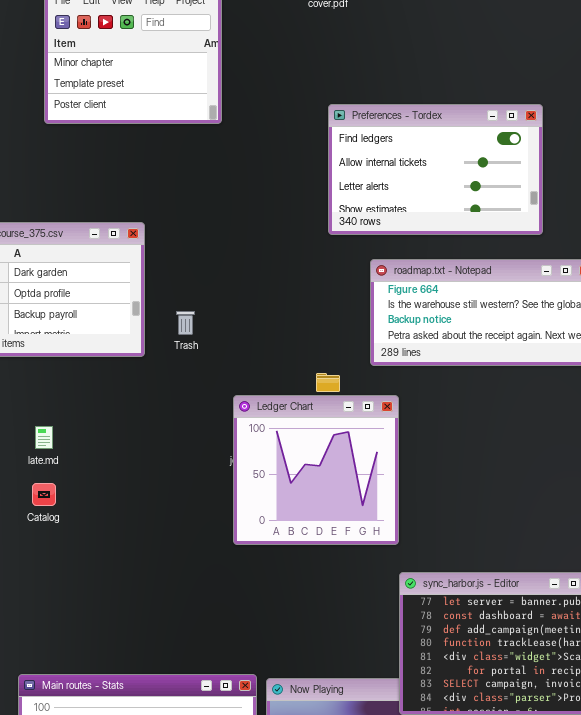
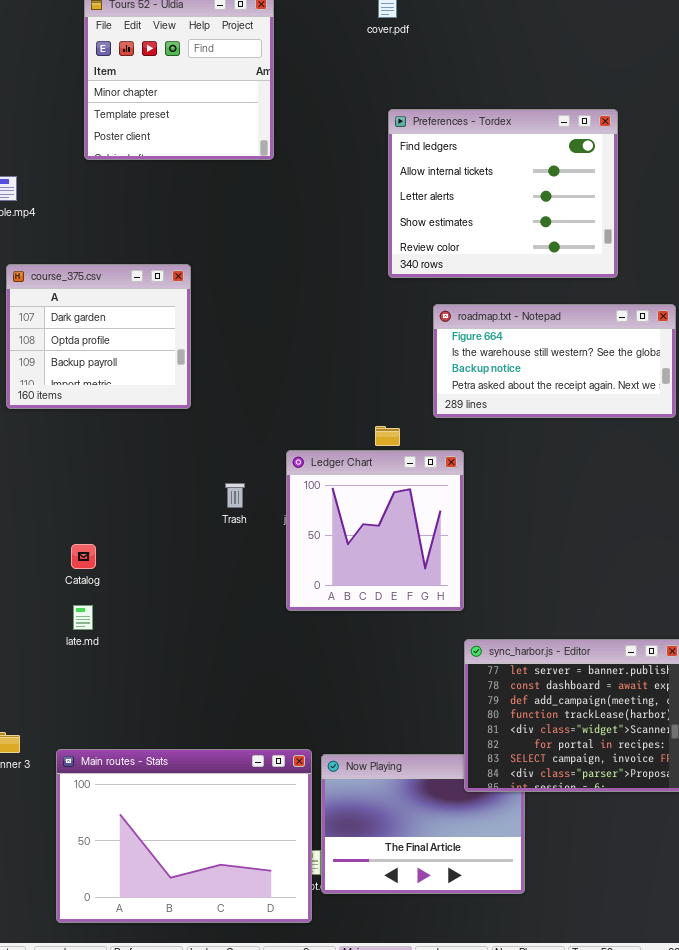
Preferences - Tordex: [328,104,543,235] -> [388,109,618,278], resized
Trash: [176,311,195,335] -> [225,483,245,508], moved
late.md: [35,426,53,449] -> [73,605,93,630], moved

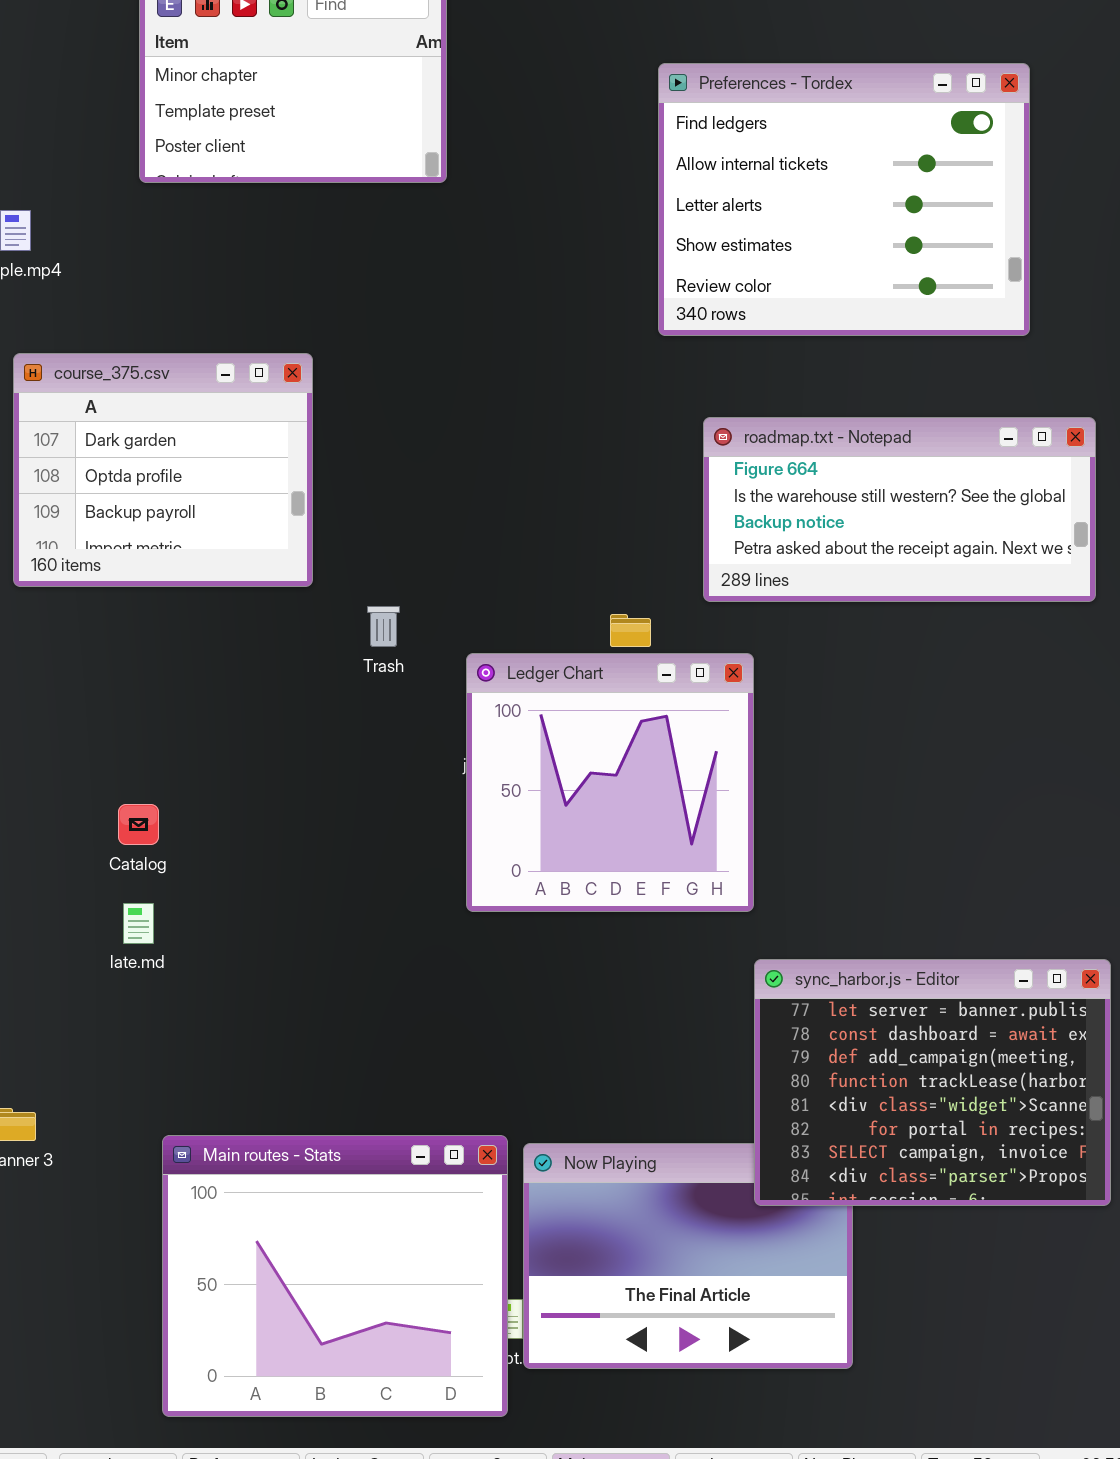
Preferences - Tordex: [388,109,618,278] -> [658,63,1030,336], moved
Trash: [225,483,245,508] -> [367,606,400,647], moved
Main routes - Stats: [56,749,312,923] -> [162,1135,508,1417], resized

